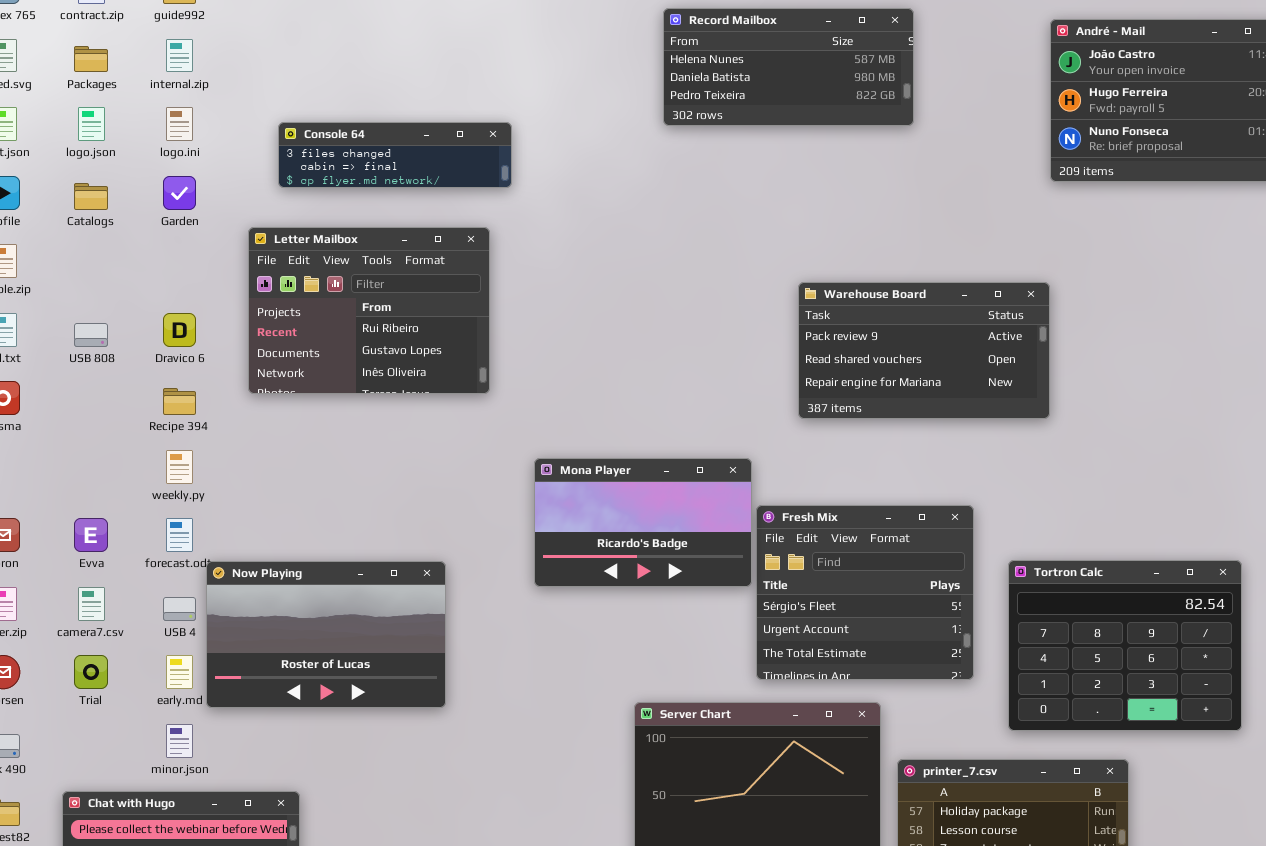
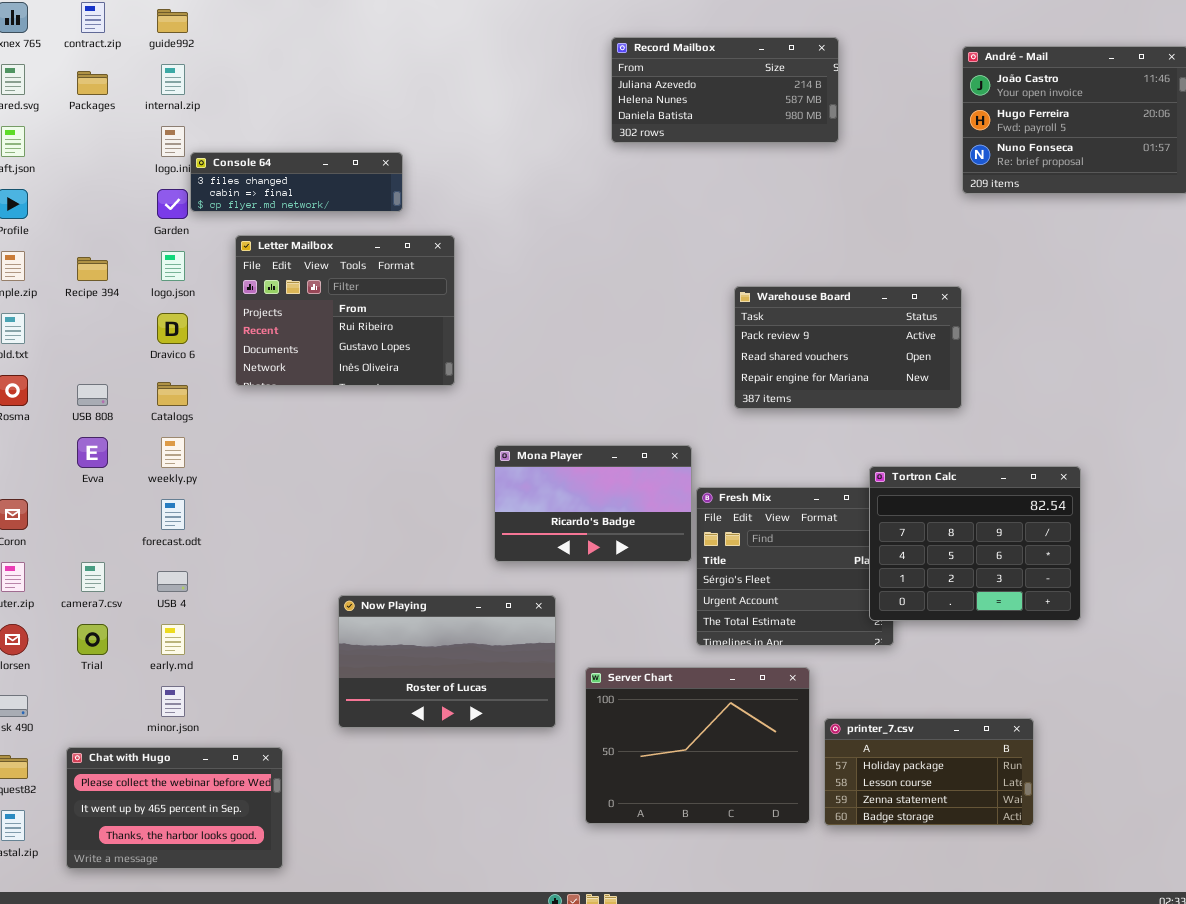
Record Mailbox: [663,8,914,126] -> [611,37,839,143], scrolled up 1 row
logo.json: [78,107,105,141] -> [161,251,185,281], moved
Console 64: [278,122,512,188] -> [190,152,403,212], moved
Catalogs: [74,183,108,210] -> [157,382,188,406], moved
USB 808: [74,323,108,347] -> [77,384,108,406], moved
Recipe 394: [163,388,196,415] -> [77,257,108,281], moved
Evva: [74,518,108,552] -> [77,437,108,468], moved
Tortron Calc: [1008,560,1242,731] -> [869,466,1081,621], moved
Now Playing: [206,561,446,708] -> [338,595,556,728], moved

